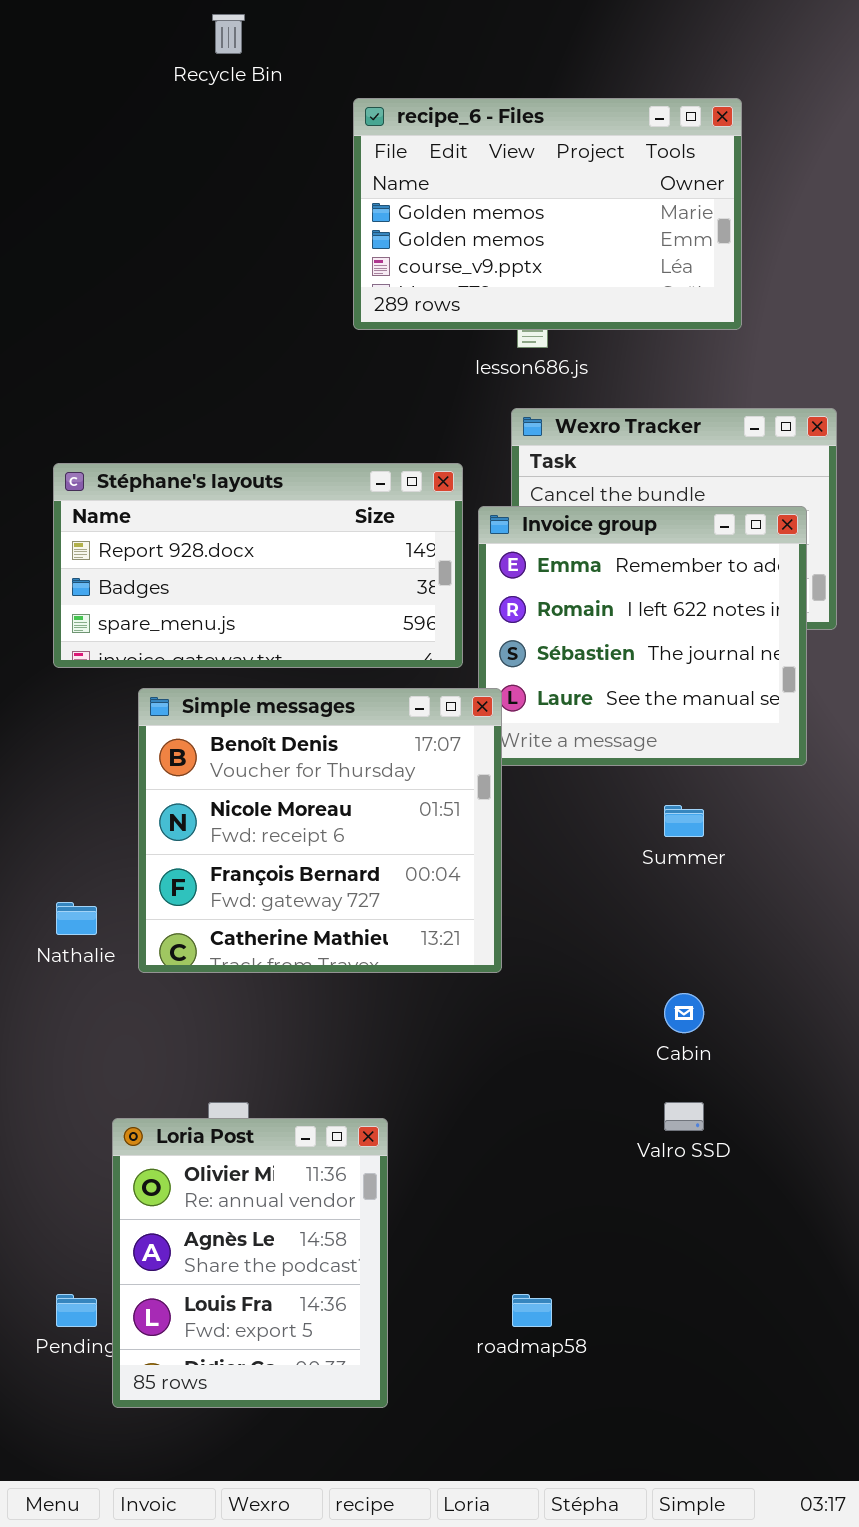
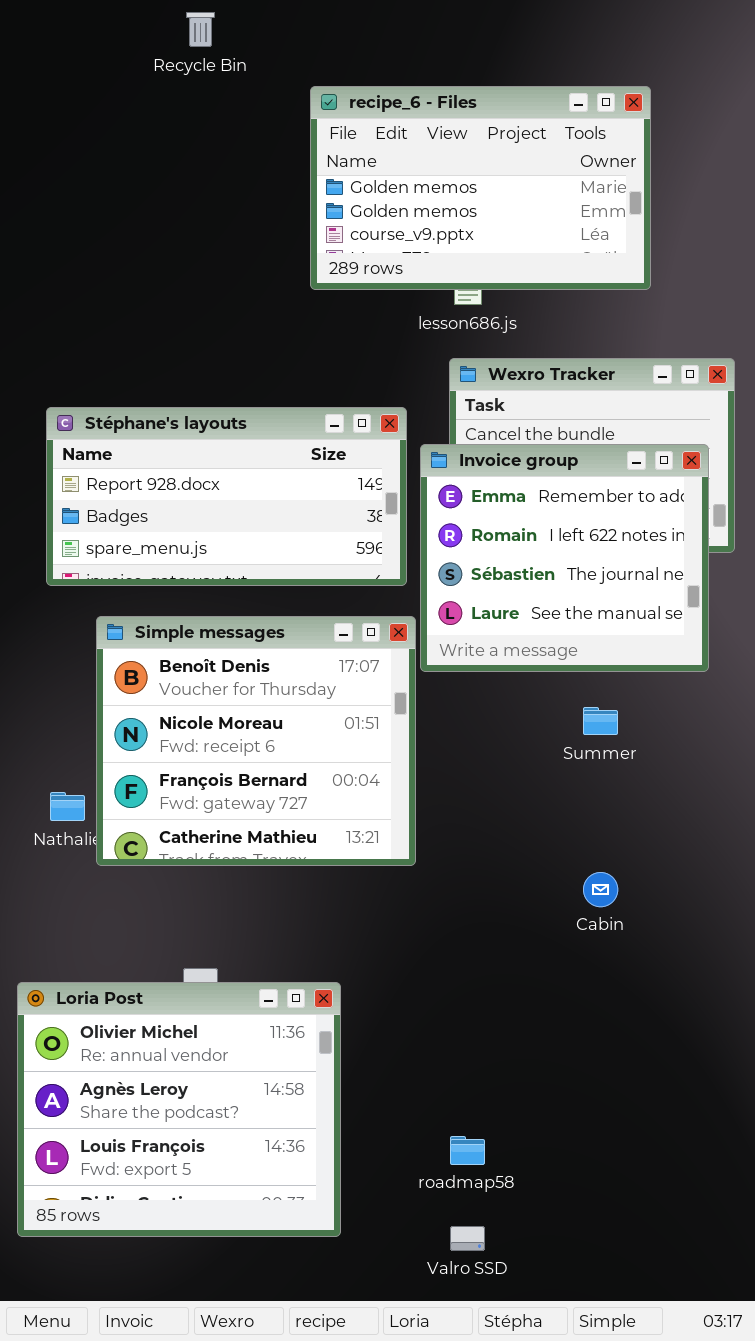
Simple messages: [138,688,502,973] -> [96,616,416,866], moved
Valro SSD: [664,1102,704,1131] -> [450,1226,485,1251], moved
Loria Post: [112,1118,388,1408] -> [17,982,341,1237], resized

